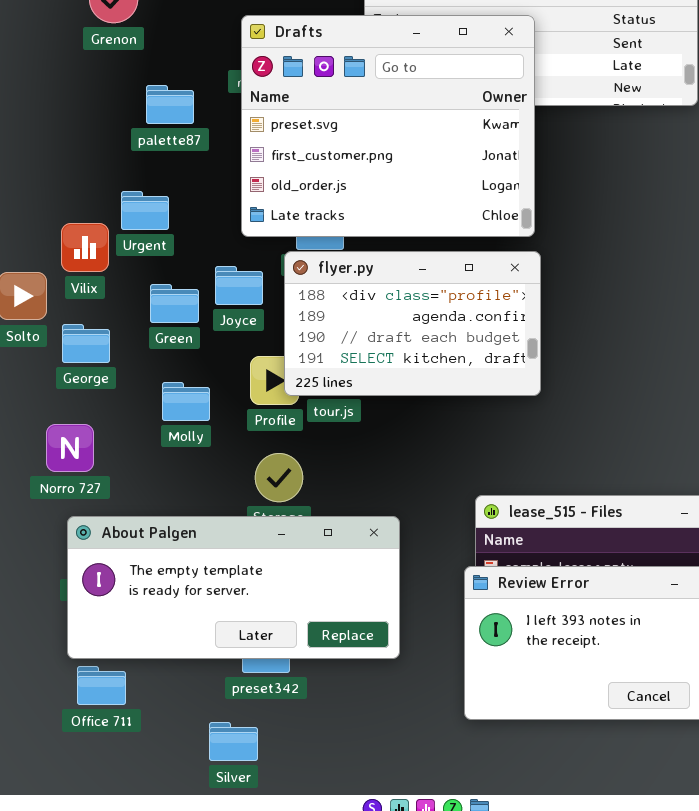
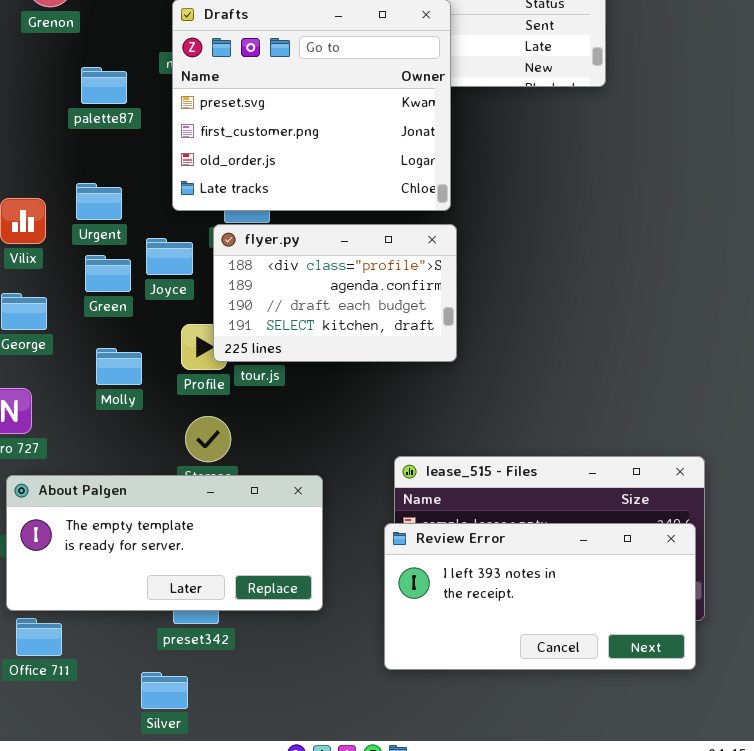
Urgent: [121,191,169,230] -> [76,183,122,220], moved

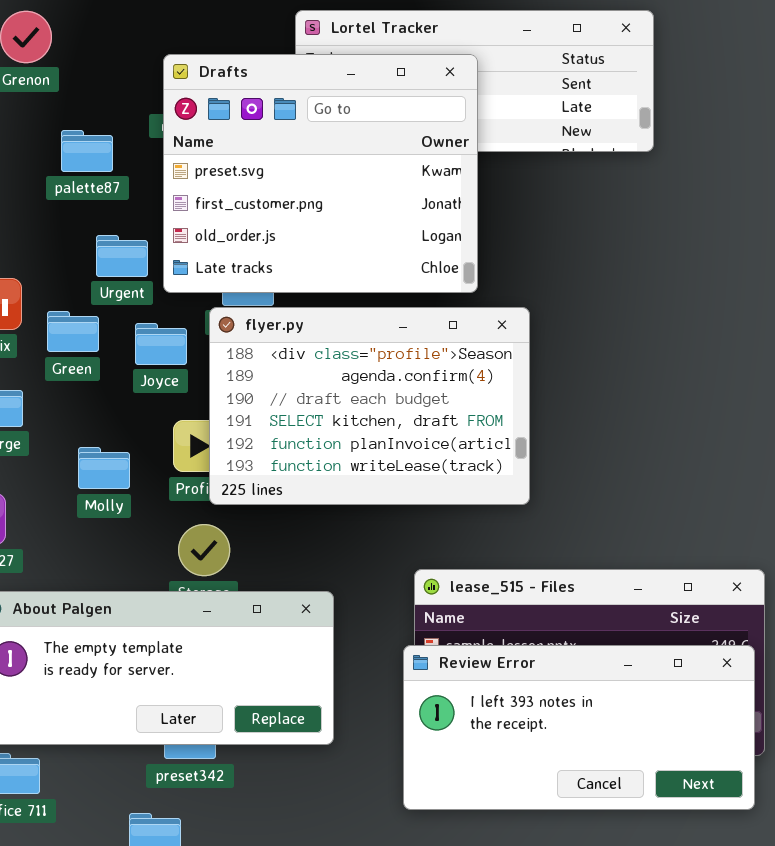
Urgent: [76,183,122,220] -> [96,235,148,277], moved
flyer.py: [213,224,457,362] -> [209,307,530,505], resized
Green: [85,255,131,292] -> [47,311,99,352], moved

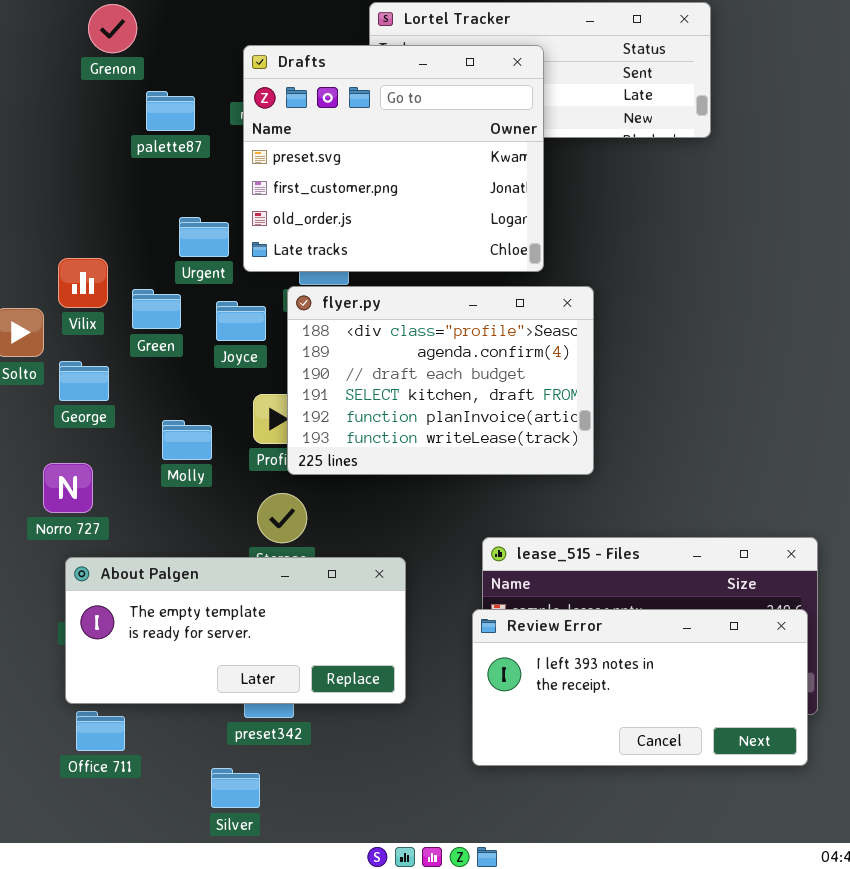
palette87: [61,130,113,172] -> [146,91,195,131], moved

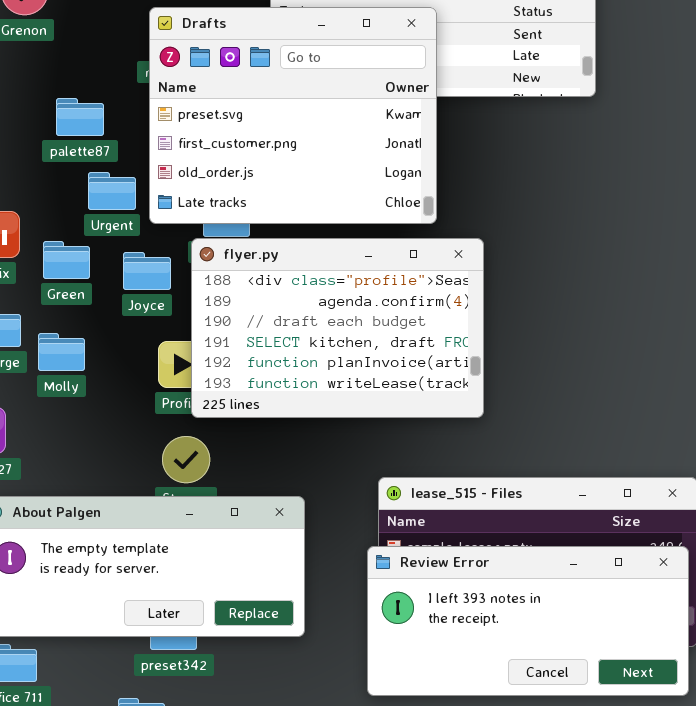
palette87: [146,91,195,131] -> [56,98,104,136], moved
Molly: [162,420,212,460] -> [38,333,85,371], moved

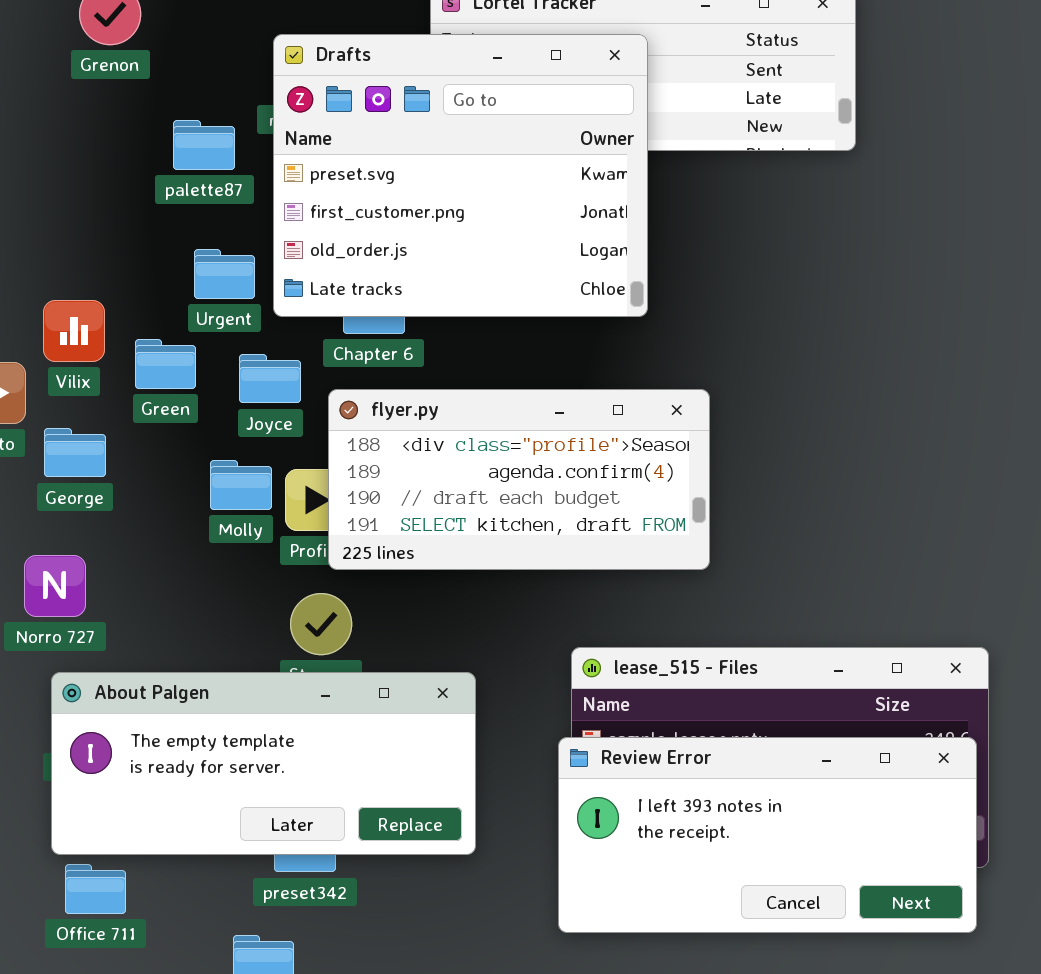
palette87: [56,98,104,136] -> [173,120,235,170], moved
flyer.py: [191,238,484,418] -> [328,389,710,570], resized
Molly: [38,333,85,371] -> [210,460,272,510], moved

